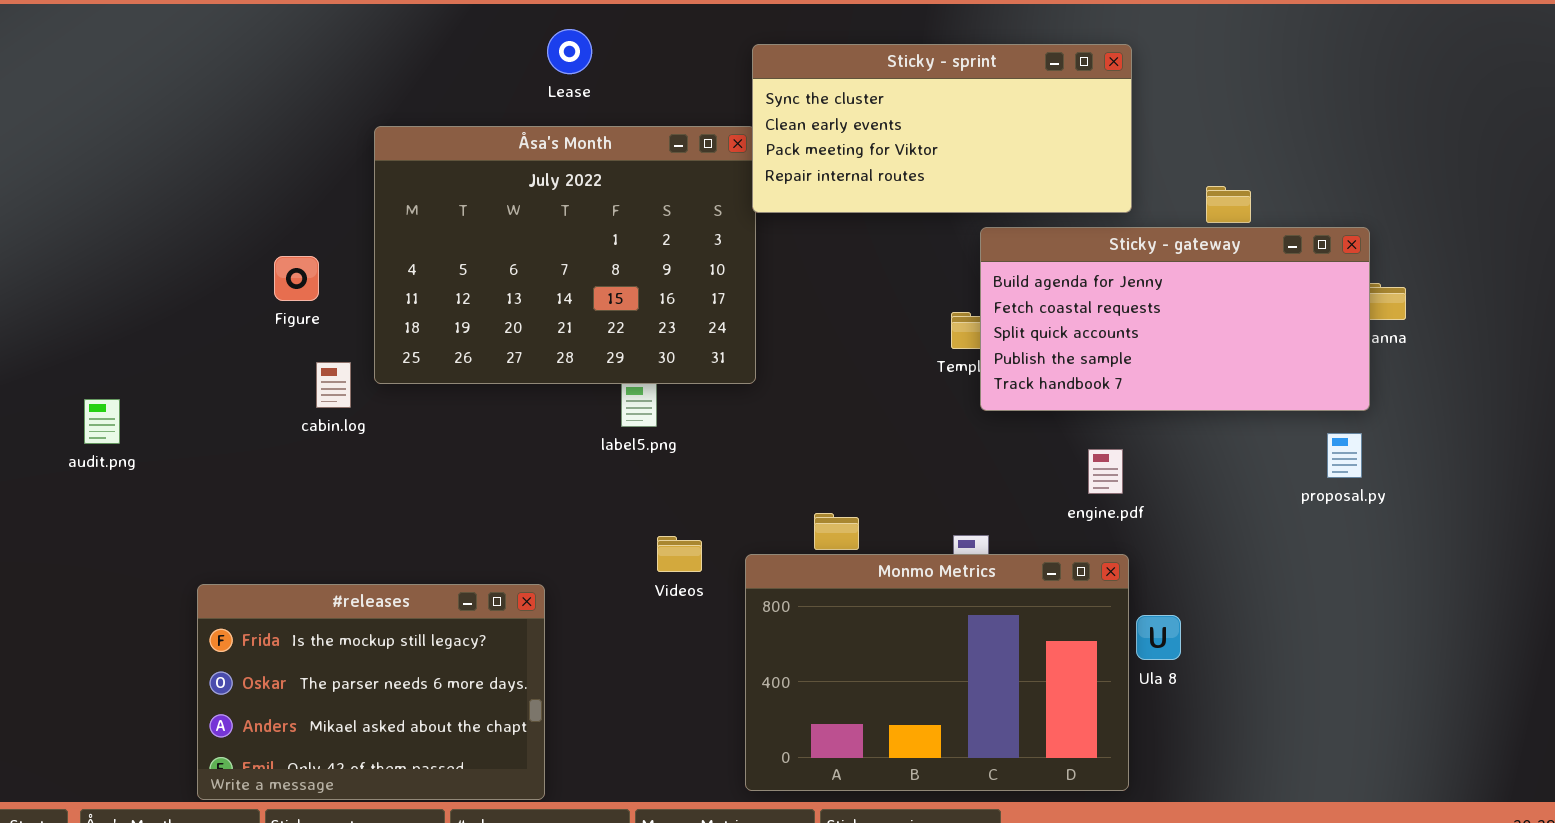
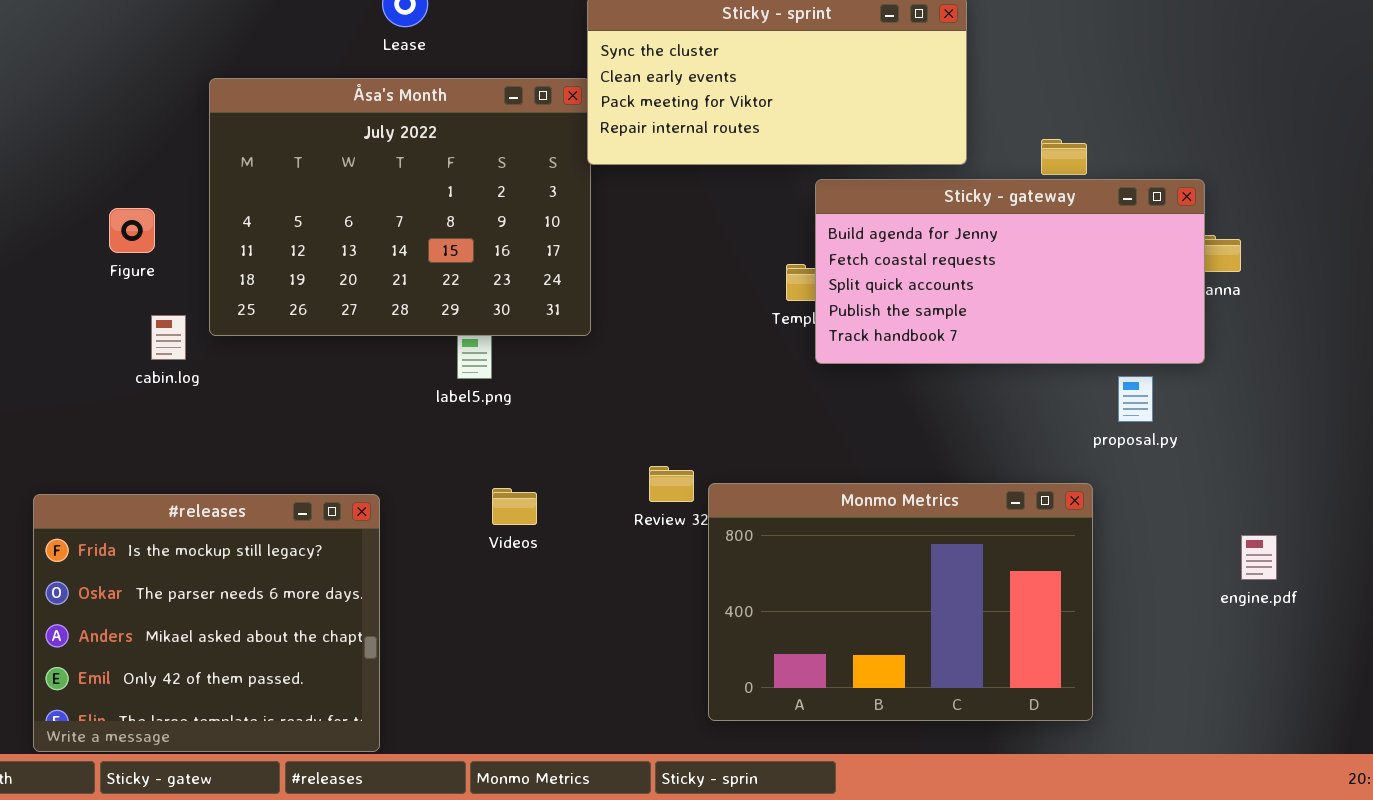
proposal.py: [1327,433,1362,478] -> [1118,376,1153,422], moved
engine.pdf: [1088,449,1123,494] -> [1241,535,1277,580], moved
Monmo Metrics: [745,554,1129,791] -> [708,483,1093,721], moved
#releases: [197,584,545,800] -> [33,494,380,752], resized

